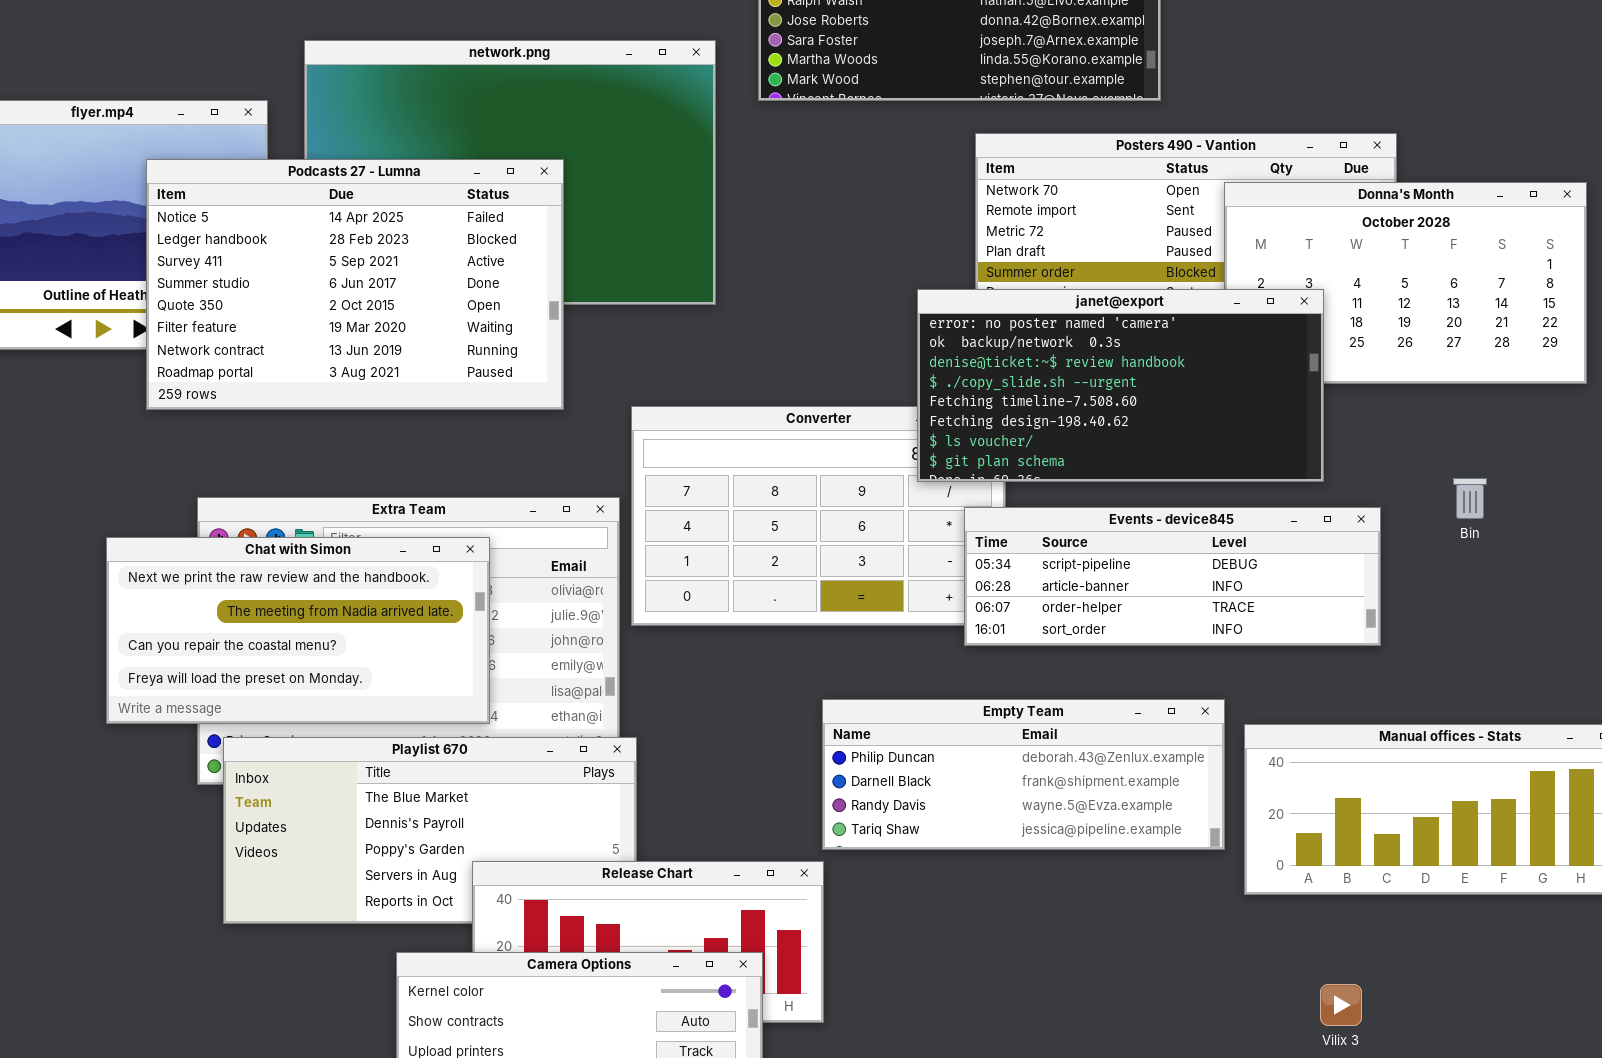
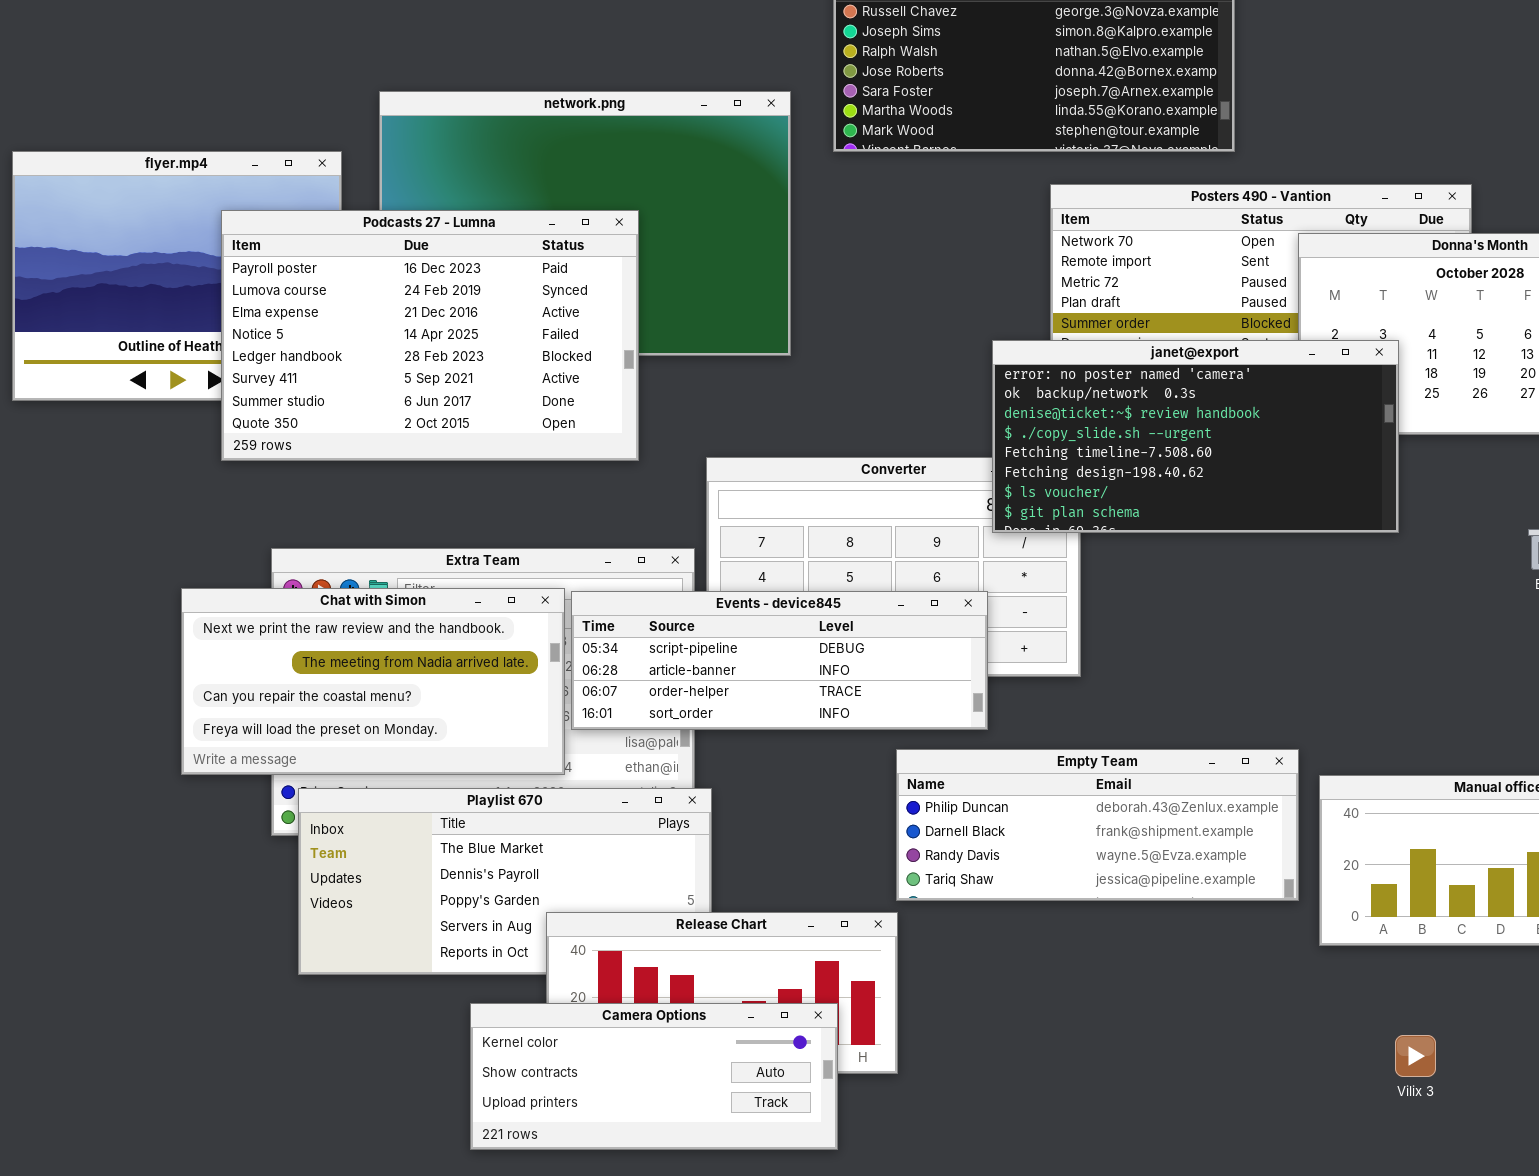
Podcasts 27 - Lumna: [146,159,564,410] -> [221,210,639,461], scrolled up 3 rows
Events - device845: [964,507,1381,646] -> [571,591,988,730], moved

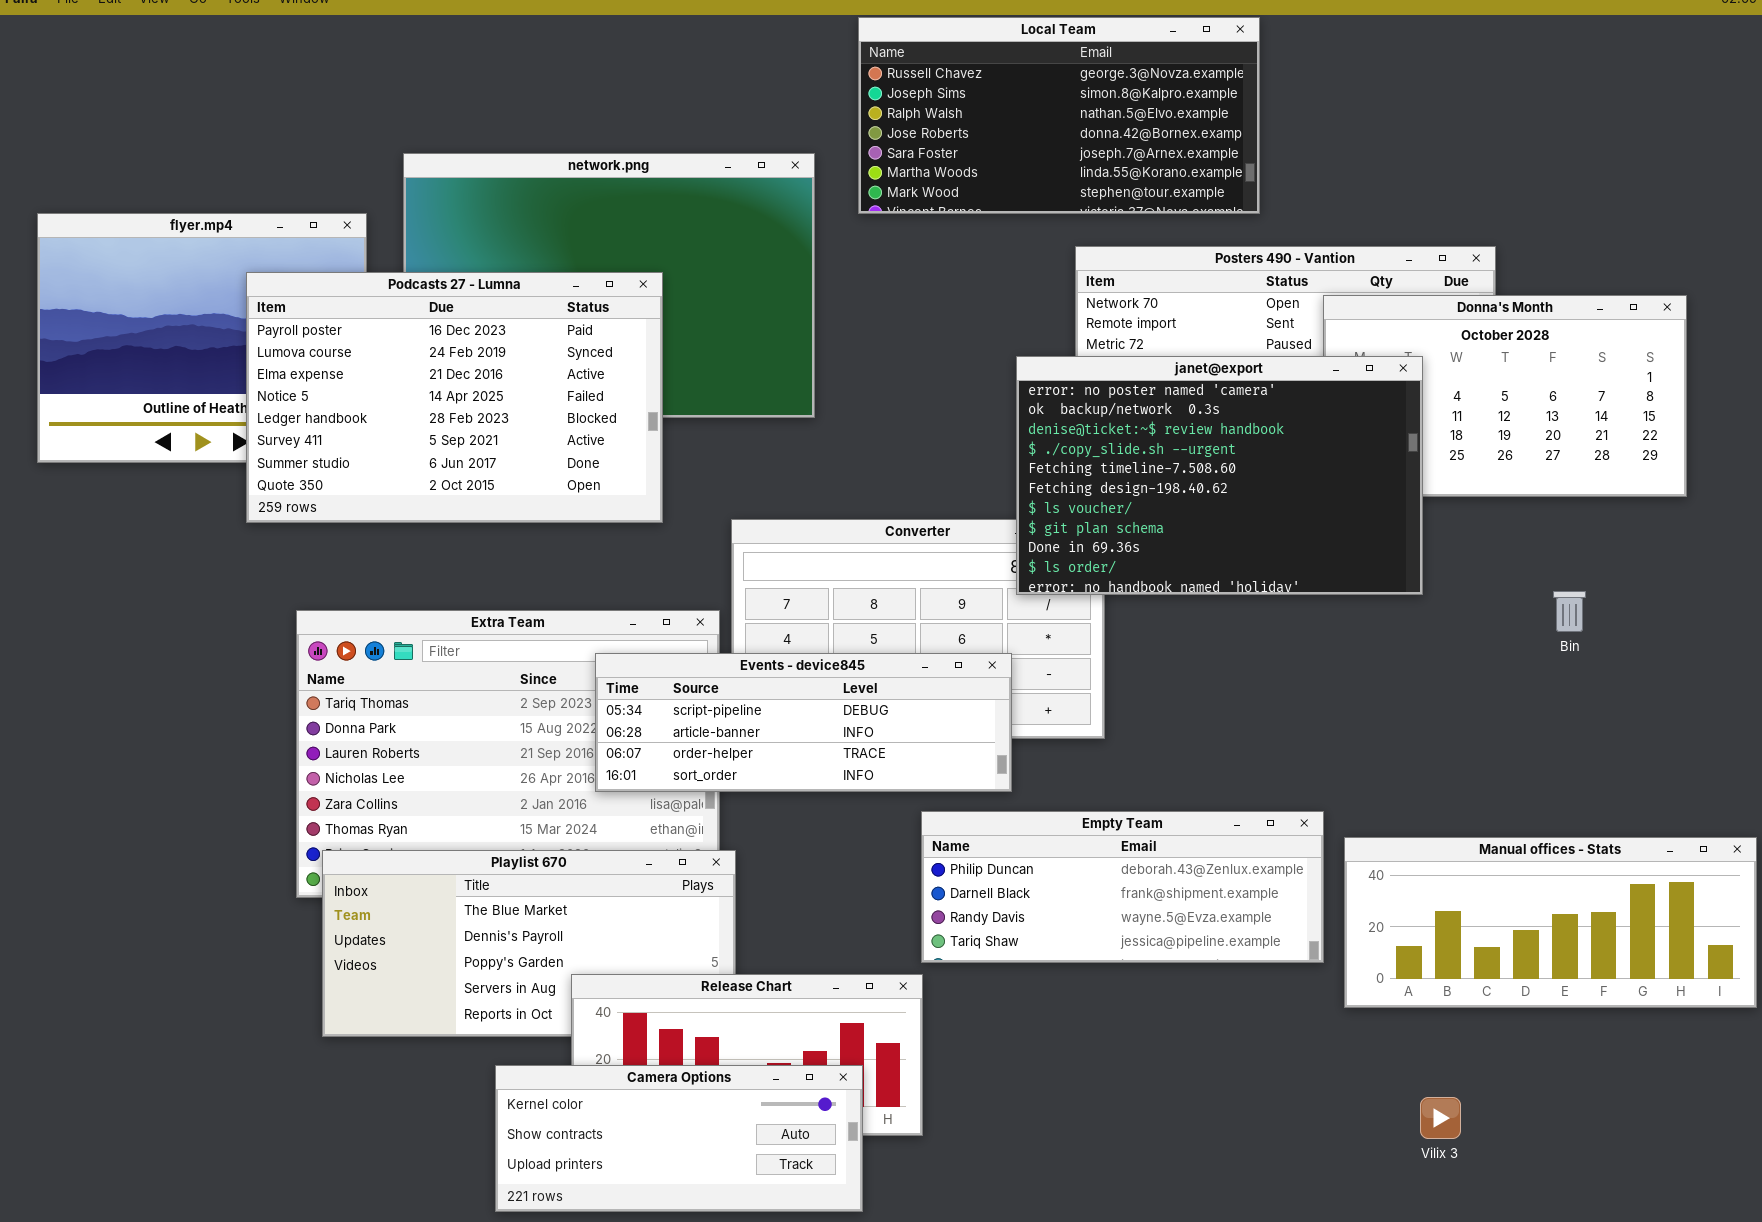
janet@export: [992,340,1399,533] -> [1016,356,1423,595], resized
Chat with Simon: [181,588,565,775] -> none, closed

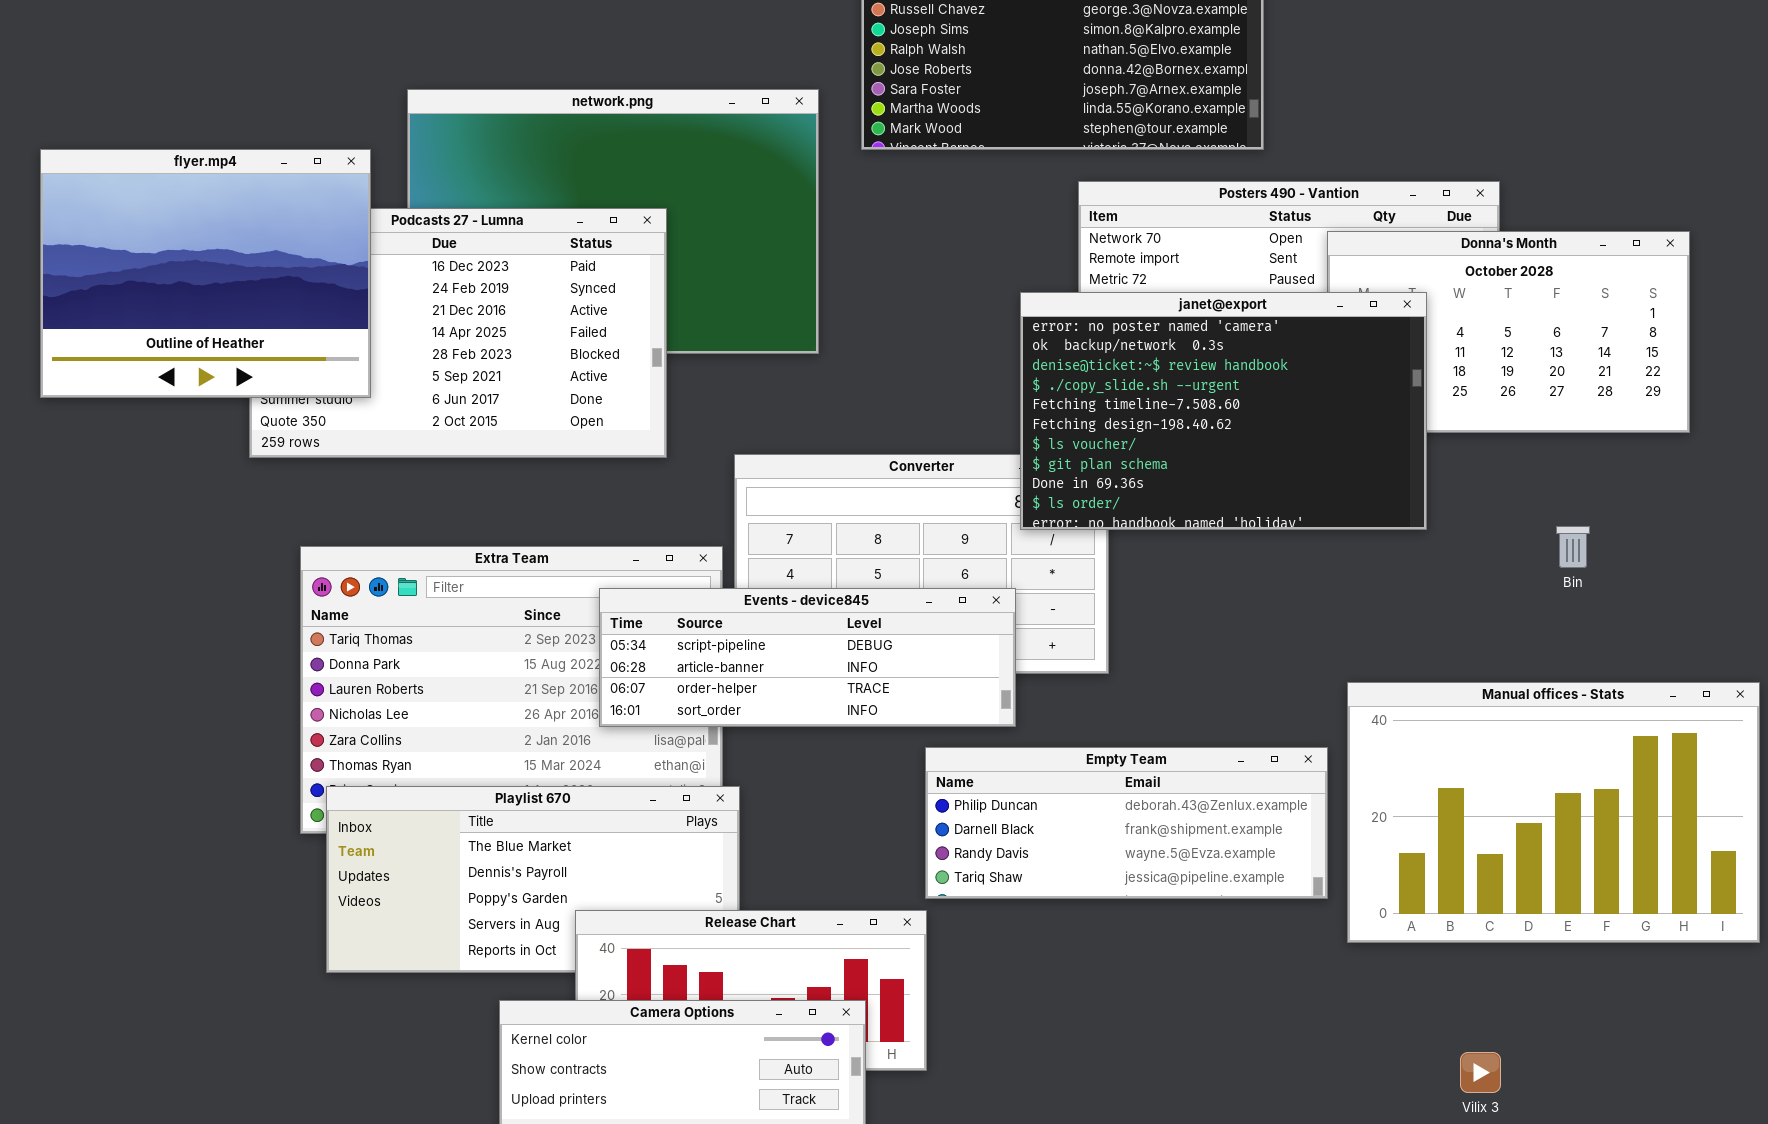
flyer.mp4: [37,213,367,463] -> [40,149,371,398], raised
Manual offices - Stats: [1344,837,1757,1008] -> [1347,682,1760,943], resized
Vilix 3: [1420,1097,1461,1139] -> [1460,1052,1501,1093], moved

